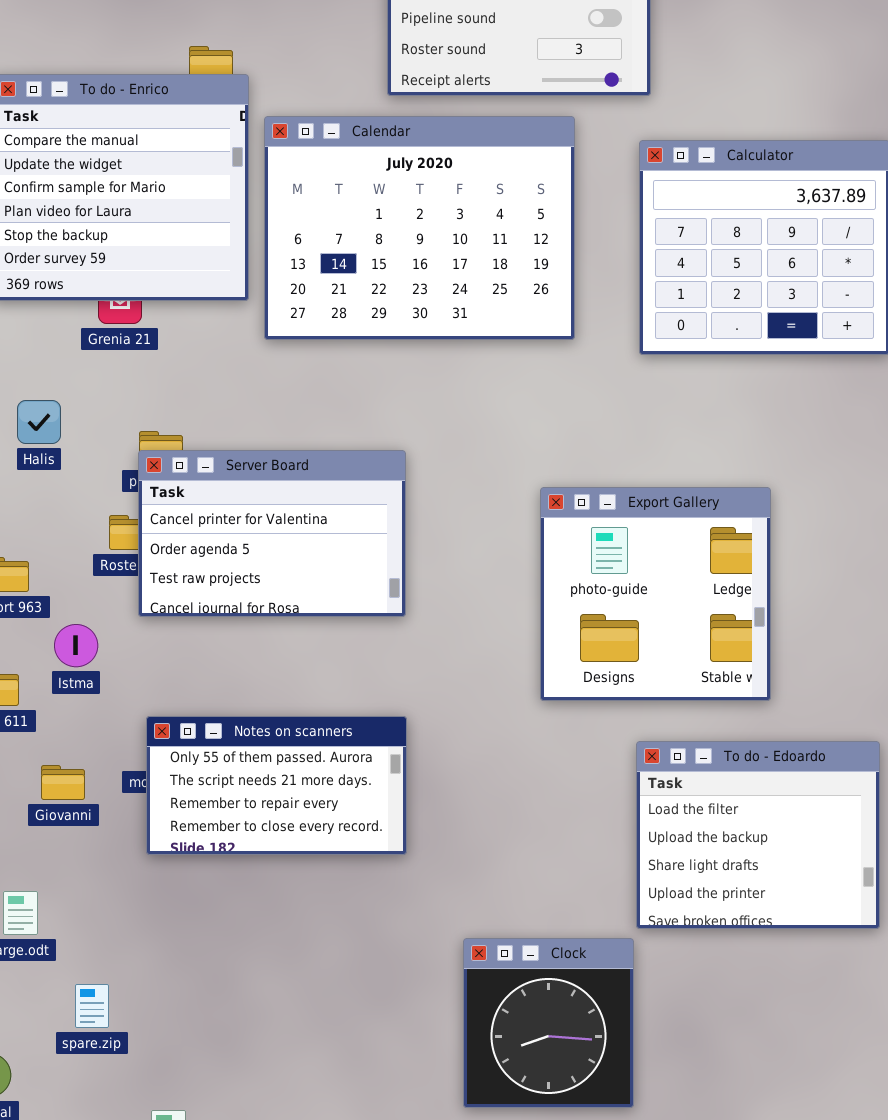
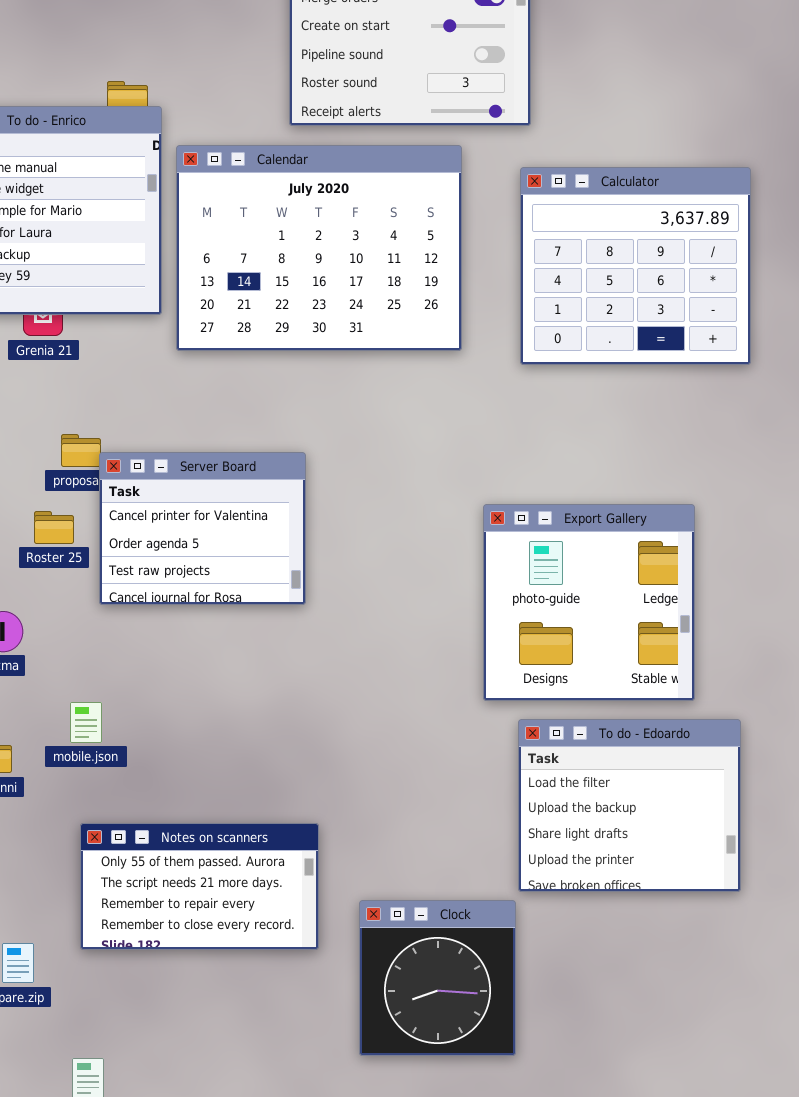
Server Board: [138,450,406,617] -> [99,452,306,605], resized
Export Gallery: [540,487,771,701] -> [483,504,695,701], moved
Notes on scanners: [146,716,407,855] -> [80,823,319,950], moved

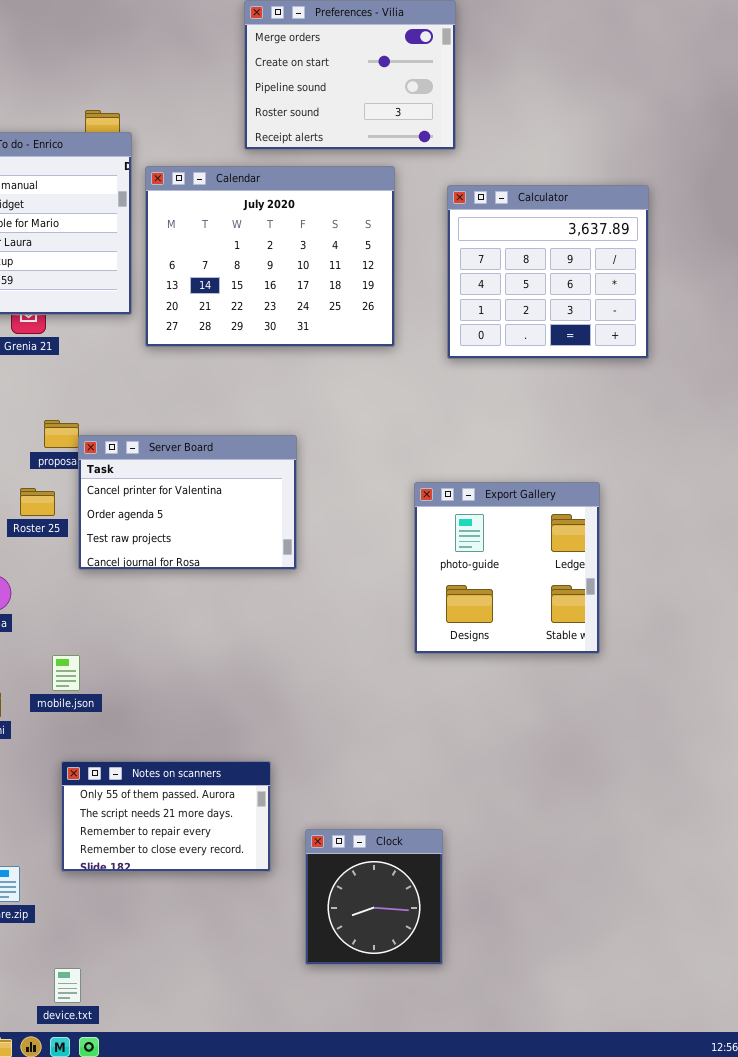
Server Board: [99,452,306,605] -> [78,435,297,570], resized
To do - Edoardo: [518,719,741,892] -> none, closed

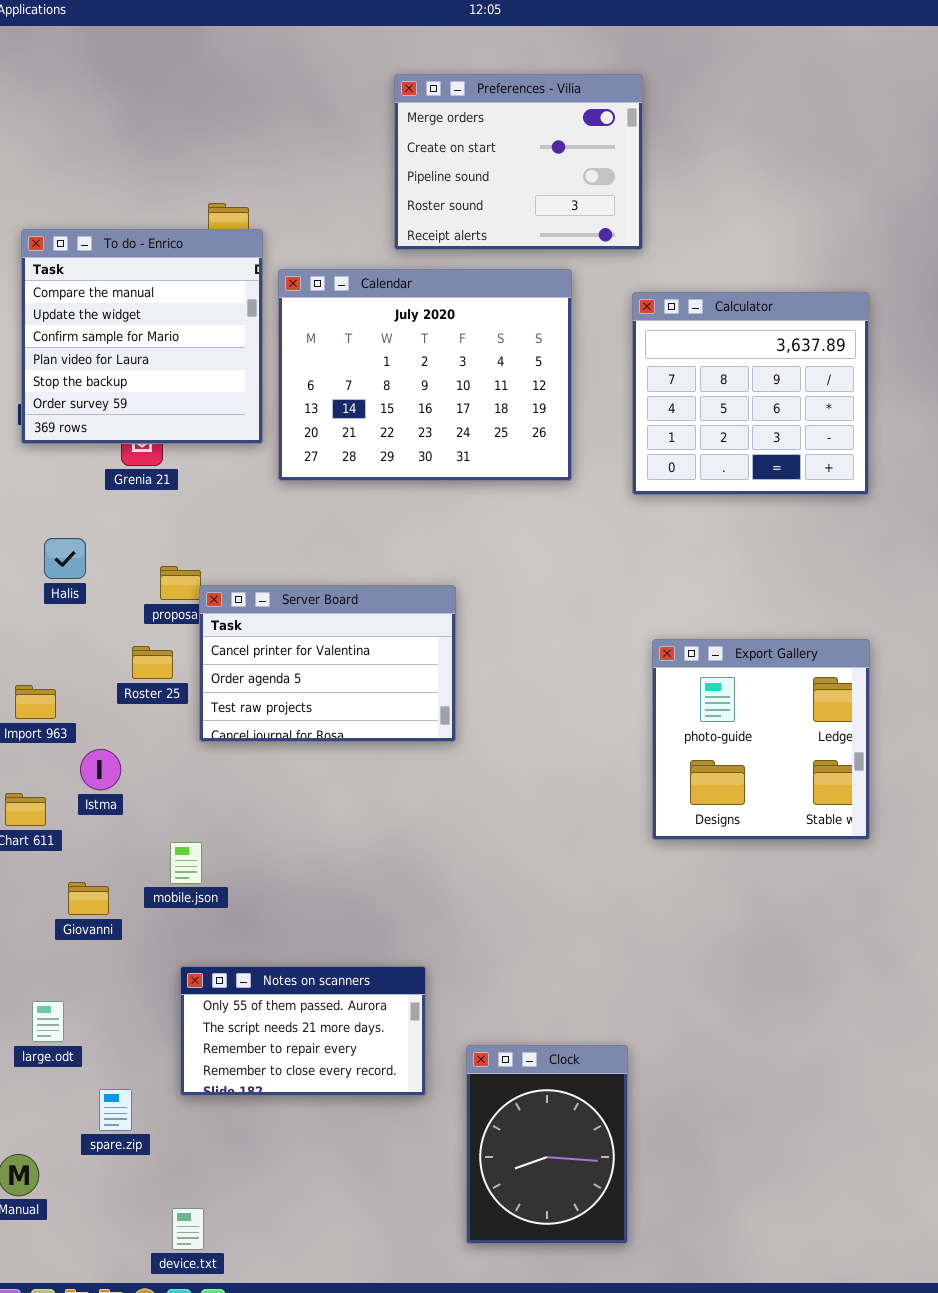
Export Gallery: [414,482,600,654] -> [652,639,870,840], moved
Clock: [305,829,443,965] -> [466,1045,628,1244], resized

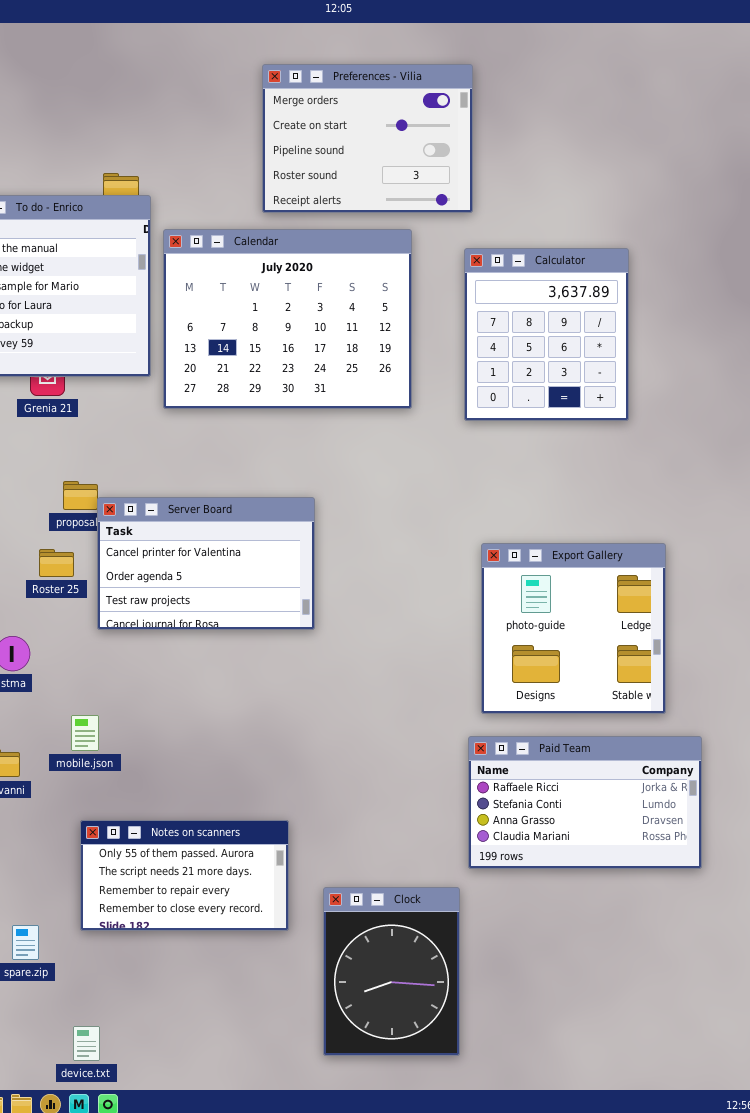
Calculator: [632,292,869,495] -> [464,248,629,421], resized
Paid Team: none -> [468,736,702,869], opened

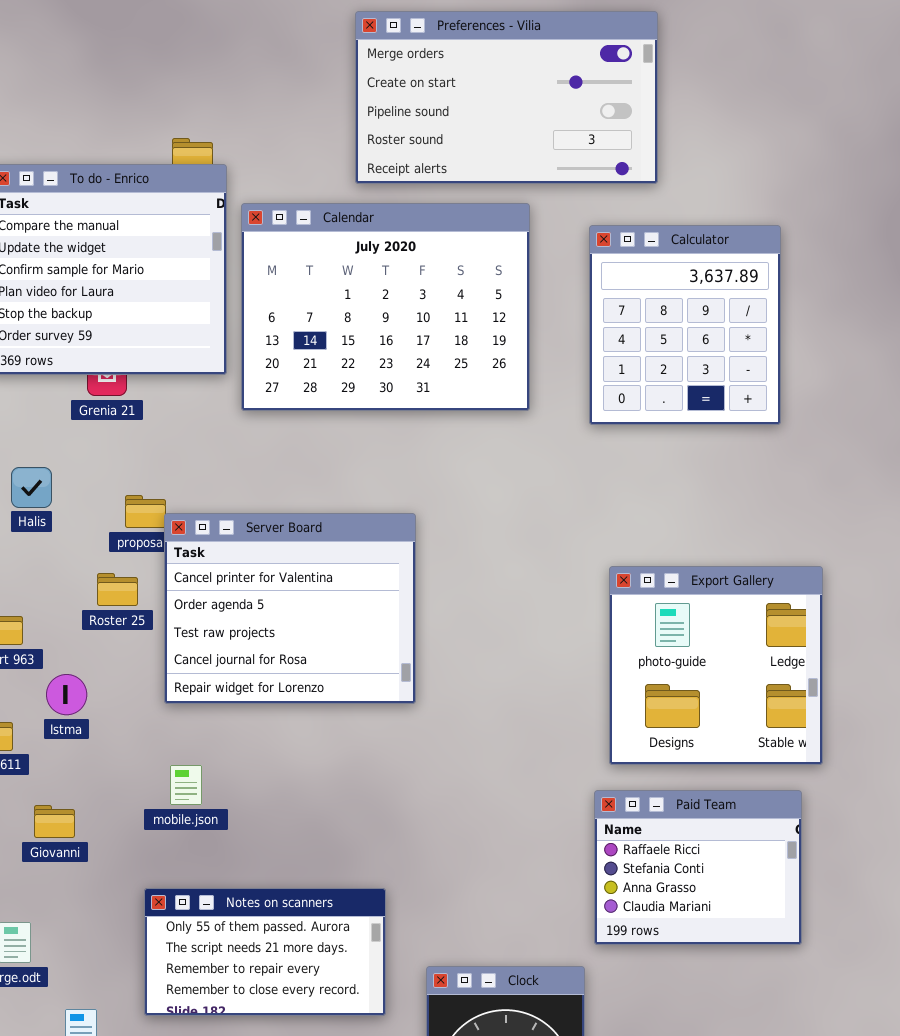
Preferences - Vilia: [262,64,473,213] -> [355,11,658,184], resized
Server Board: [97,497,315,630] -> [164,513,416,704], resized
mobile.json: [71,715,99,751] -> [170,765,202,805], moved
Paid Team: [468,736,702,869] -> [594,790,802,945], resized

